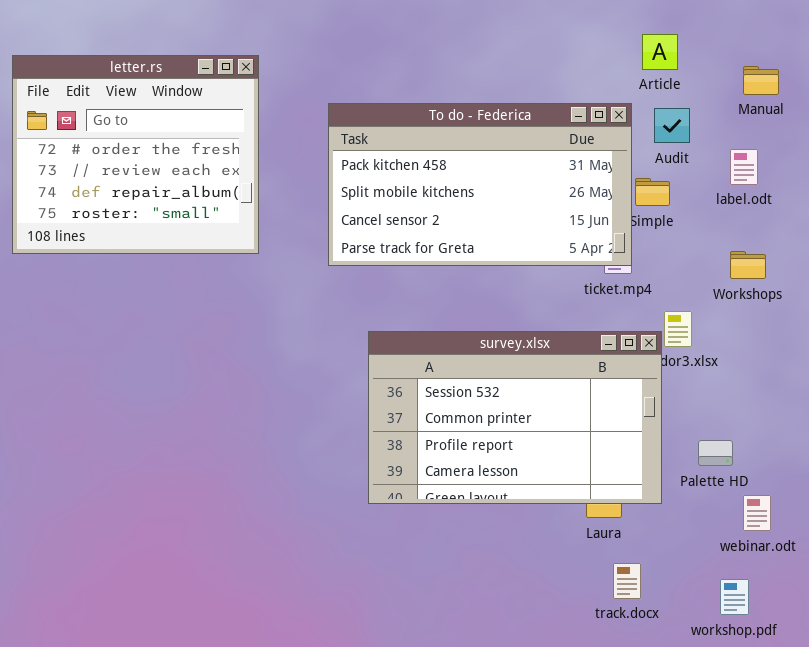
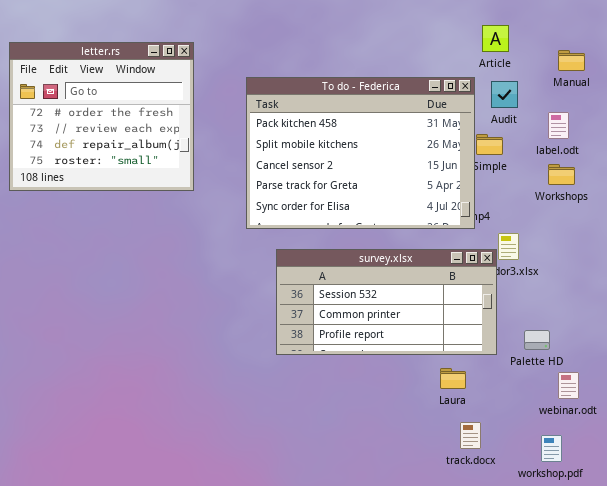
To do - Federica: [328,103,632,266] -> [246,77,475,229], resized
Workshops: [730,251,766,279] -> [548,164,575,185], moved
survey.xlsx: [368,331,662,504] -> [276,249,497,355], resized

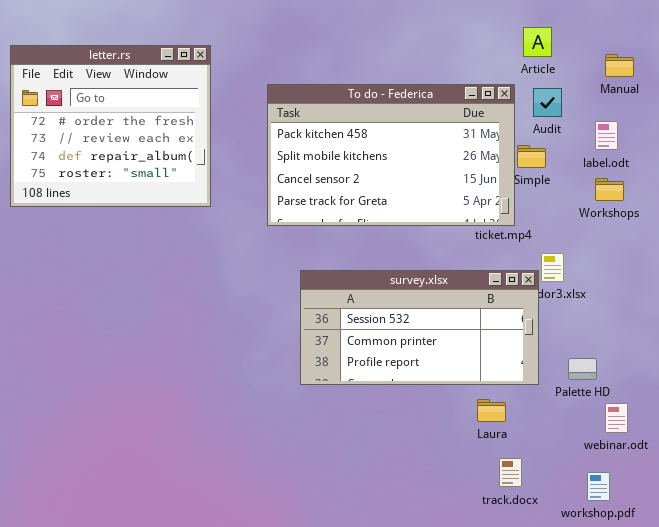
To do - Federica: [246,77,475,229] -> [267,84,515,226], resized

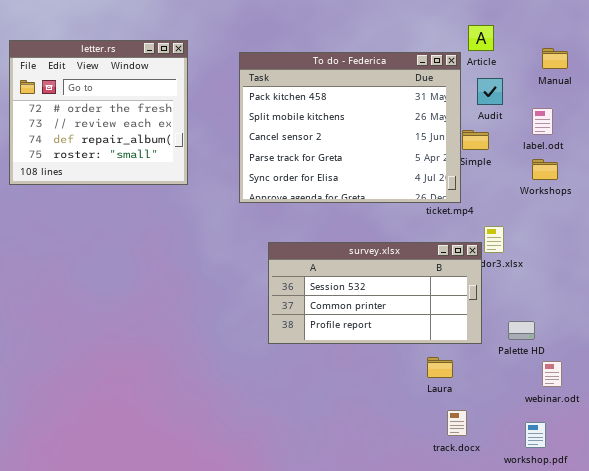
To do - Federica: [267,84,515,226] -> [239,52,461,203], resized

